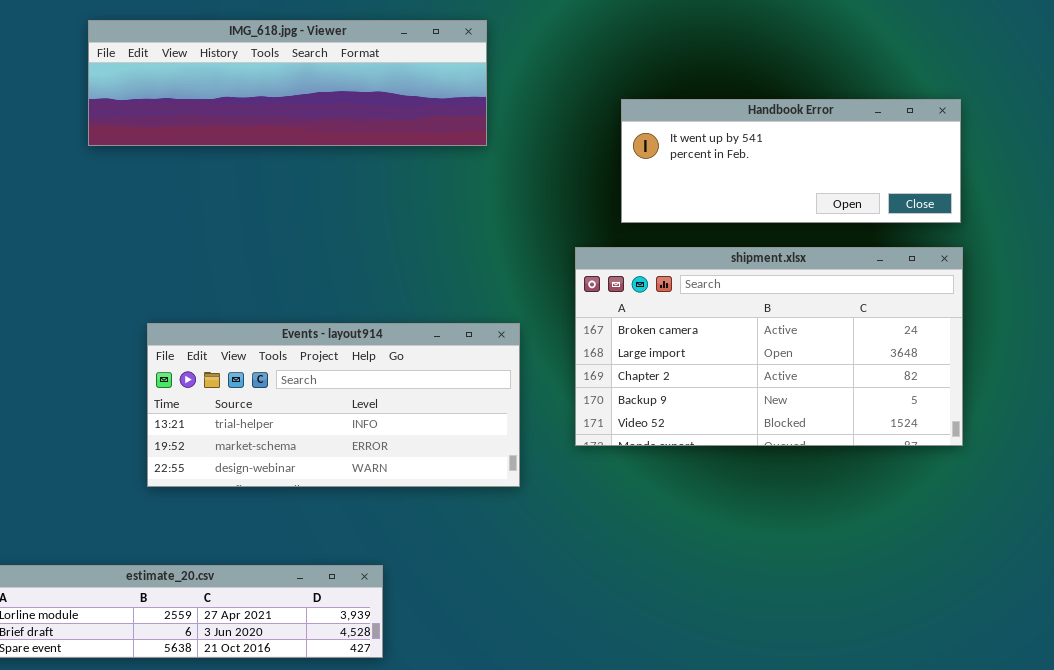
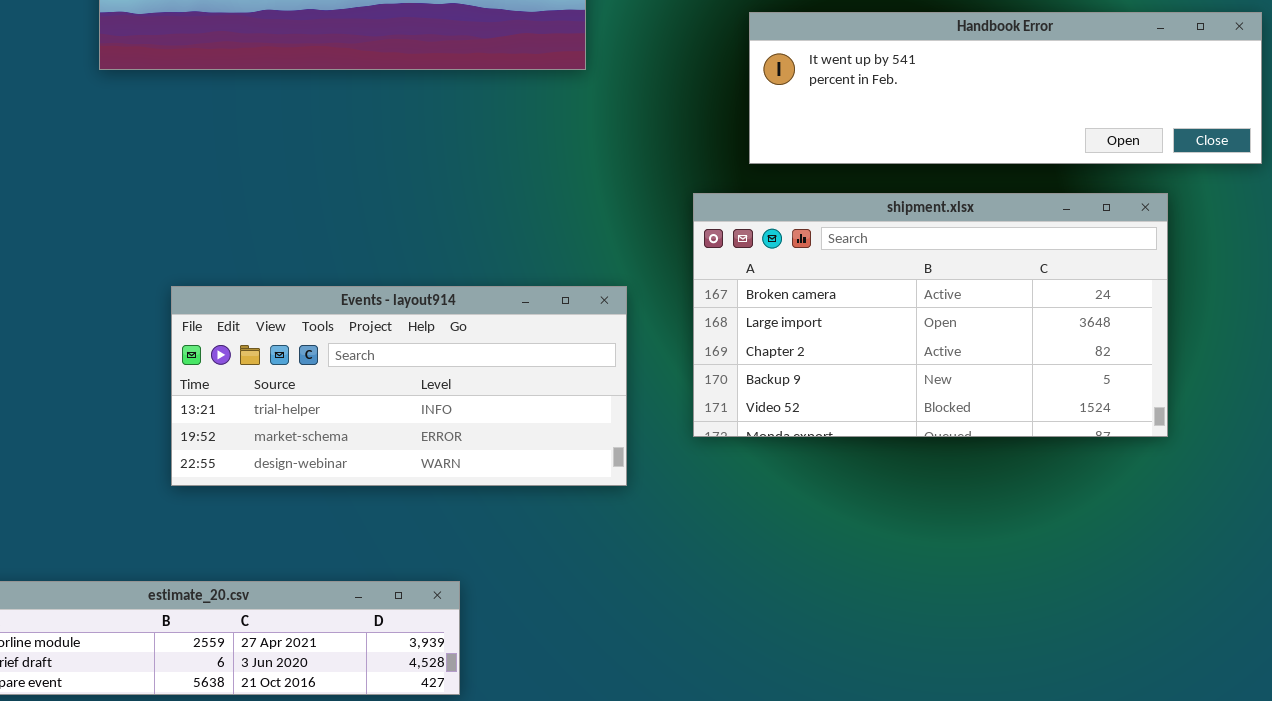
Handbook Error: [621,99,961,223] -> [749,12,1262,164], resized

